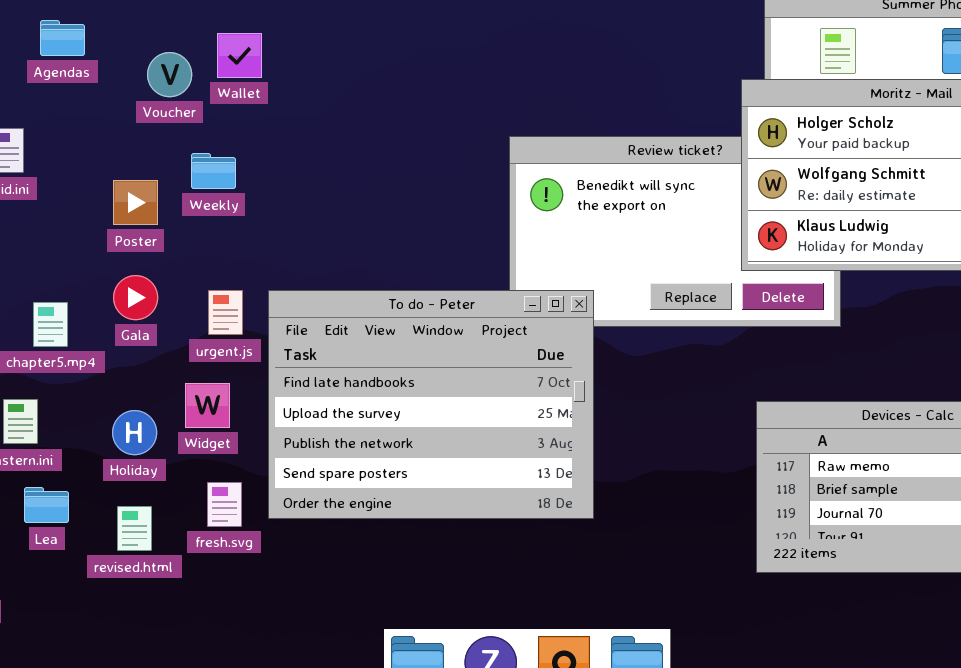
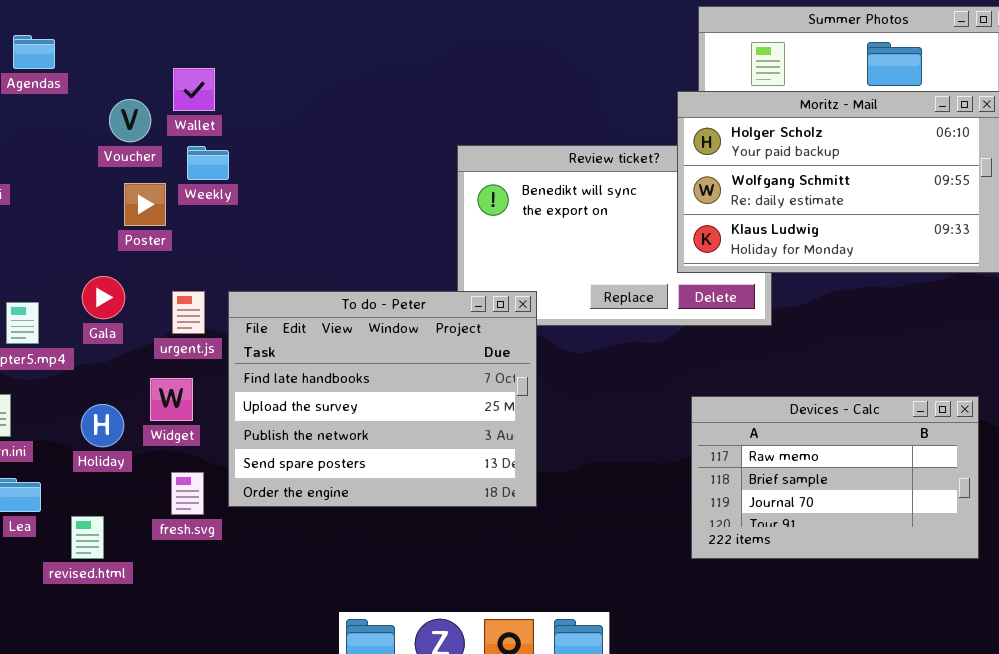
Wallet: [217,33,262,78] -> [173,68,215,111], moved
Voucher: [147,52,192,97] -> [109,99,151,142], moved
Weekly: [191,153,236,189] -> [187,146,229,180], moved
Poster: [113,180,158,225] -> [124,183,166,226], moved
revised.html: [117,506,152,551] -> [71,516,104,559], moved

